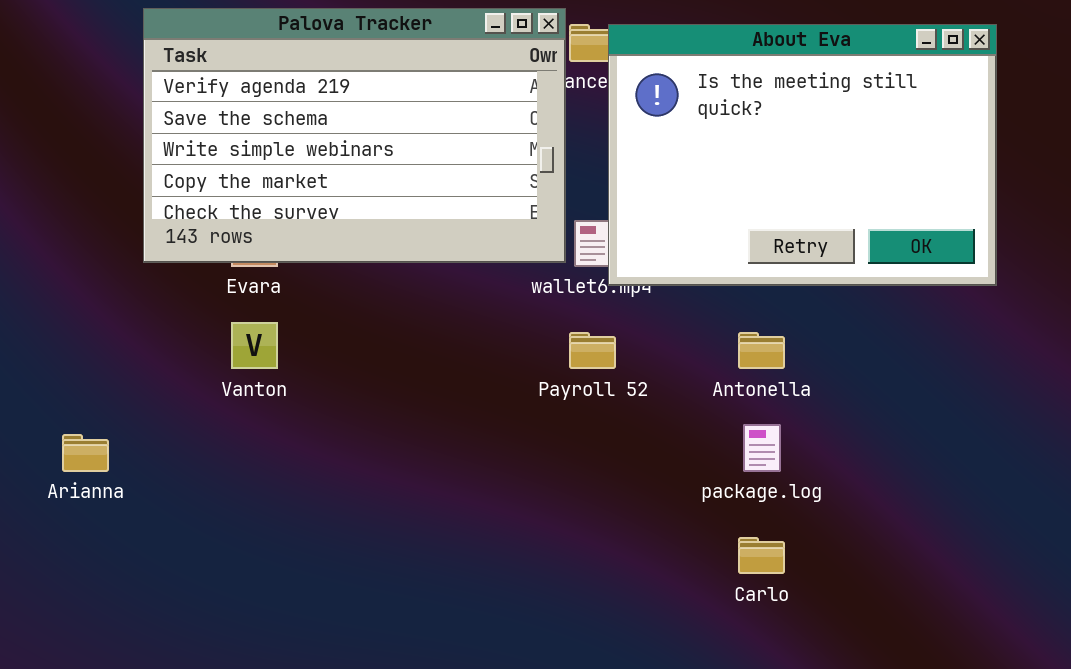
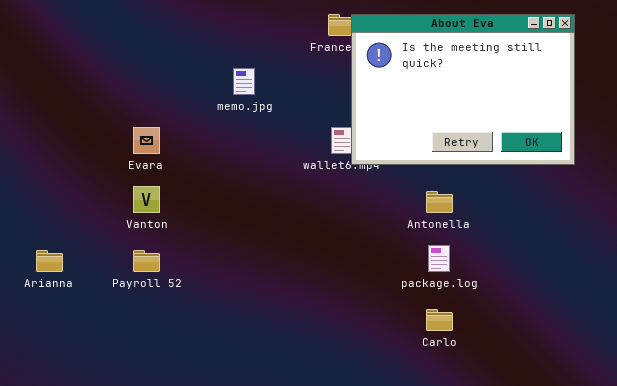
Palova Tracker: [143,8,566,263] -> none, closed
Payroll 52: [569,332,616,369] -> [133,250,160,272], moved

